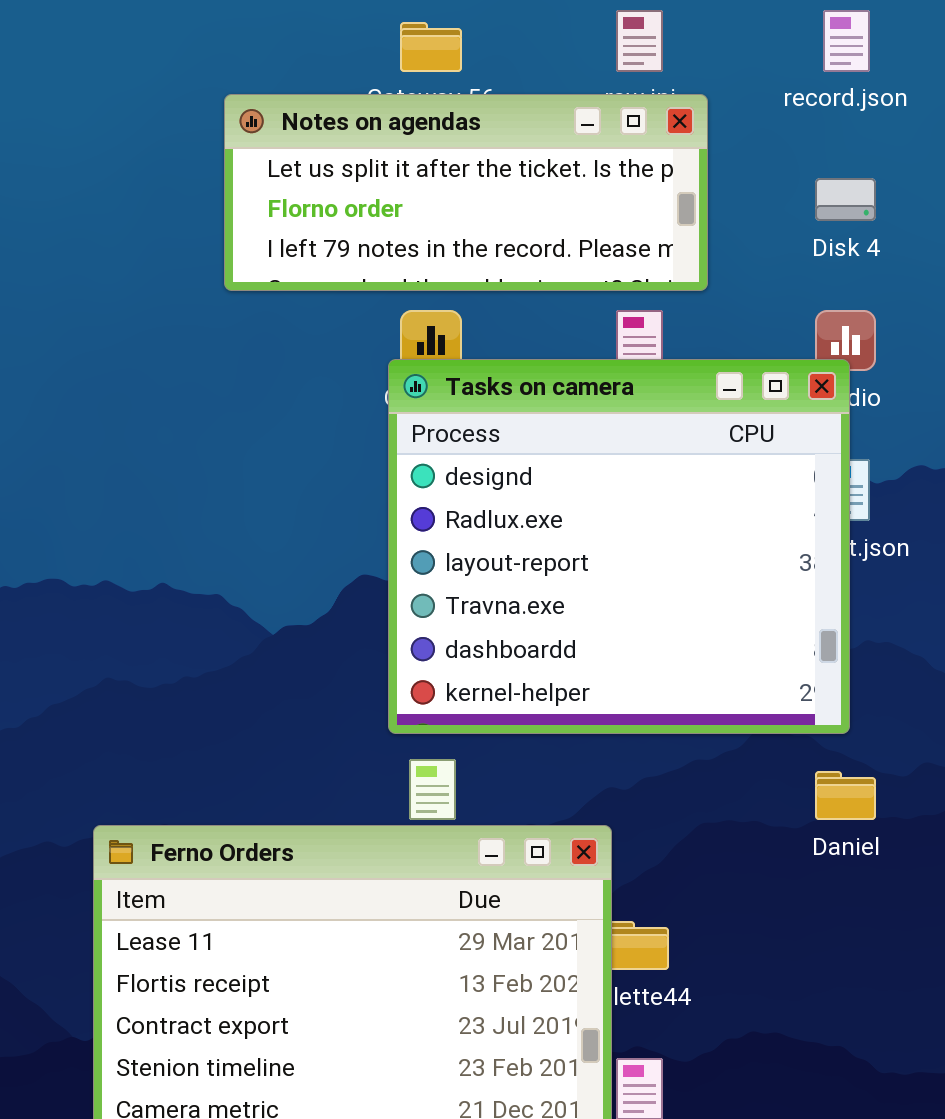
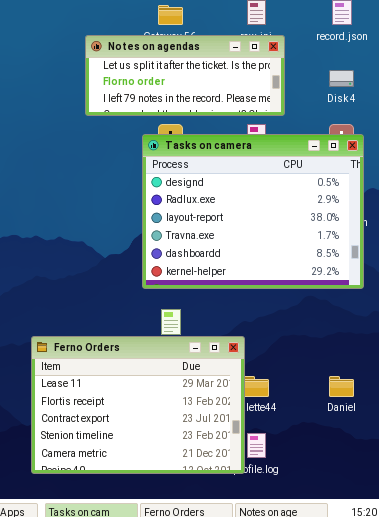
Tasks on camera: [388,359,850,734] -> [142,134,364,289], moved, resized
Daniel: [815,771,876,820] -> [329,376,354,397], moved

